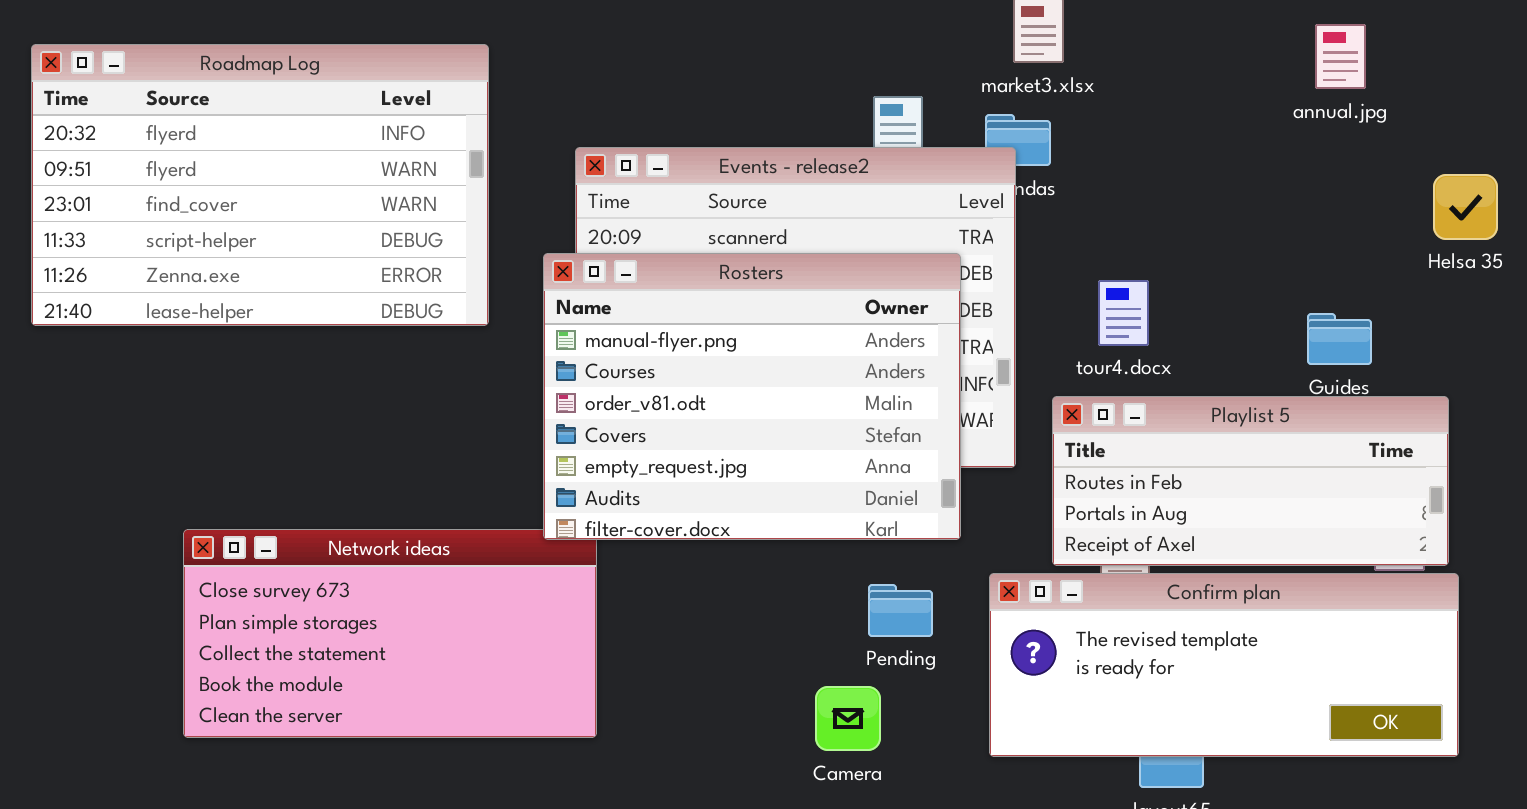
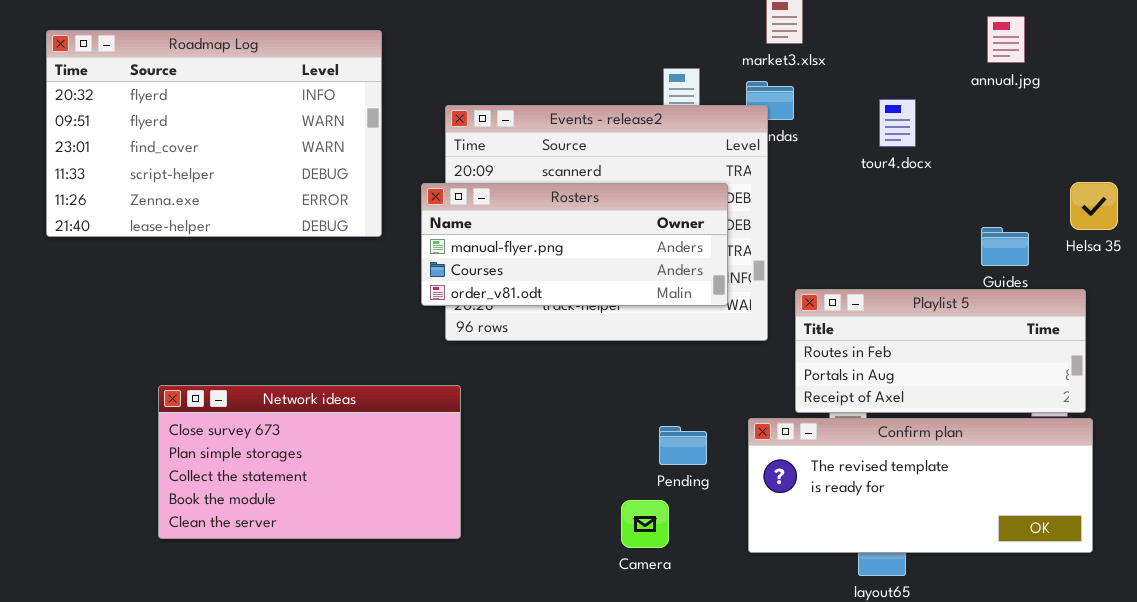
Helsa 35: [1433,174,1498,240] -> [1070,182,1118,230], moved
Rosters: [543,253,961,540] -> [421,183,728,306], resized
tour4.docx: [1098,280,1149,346] -> [879,99,916,147], moved

